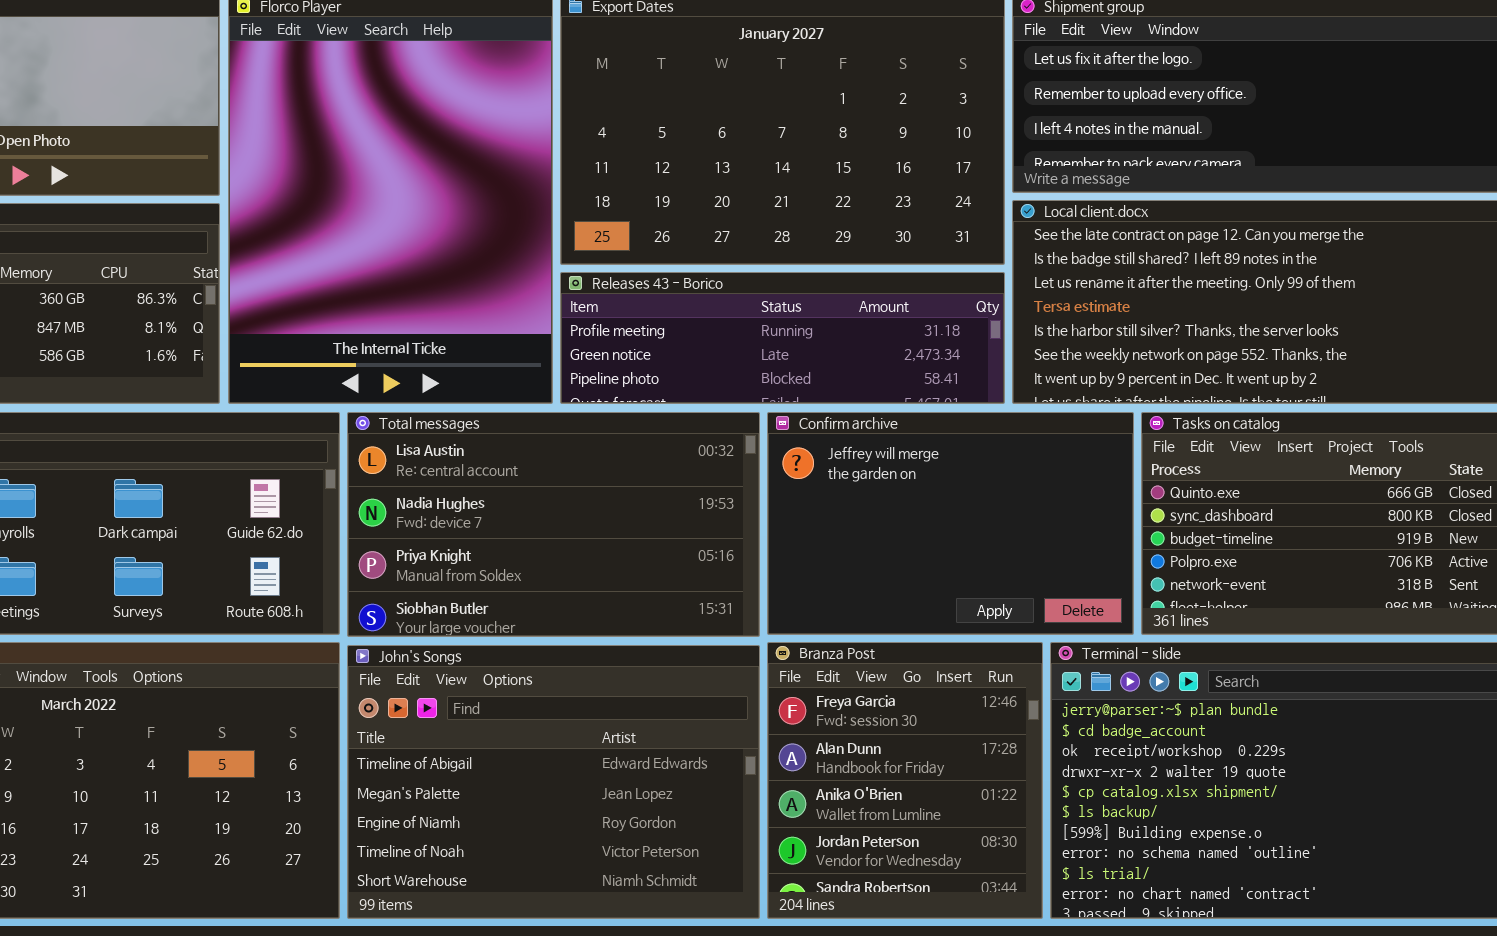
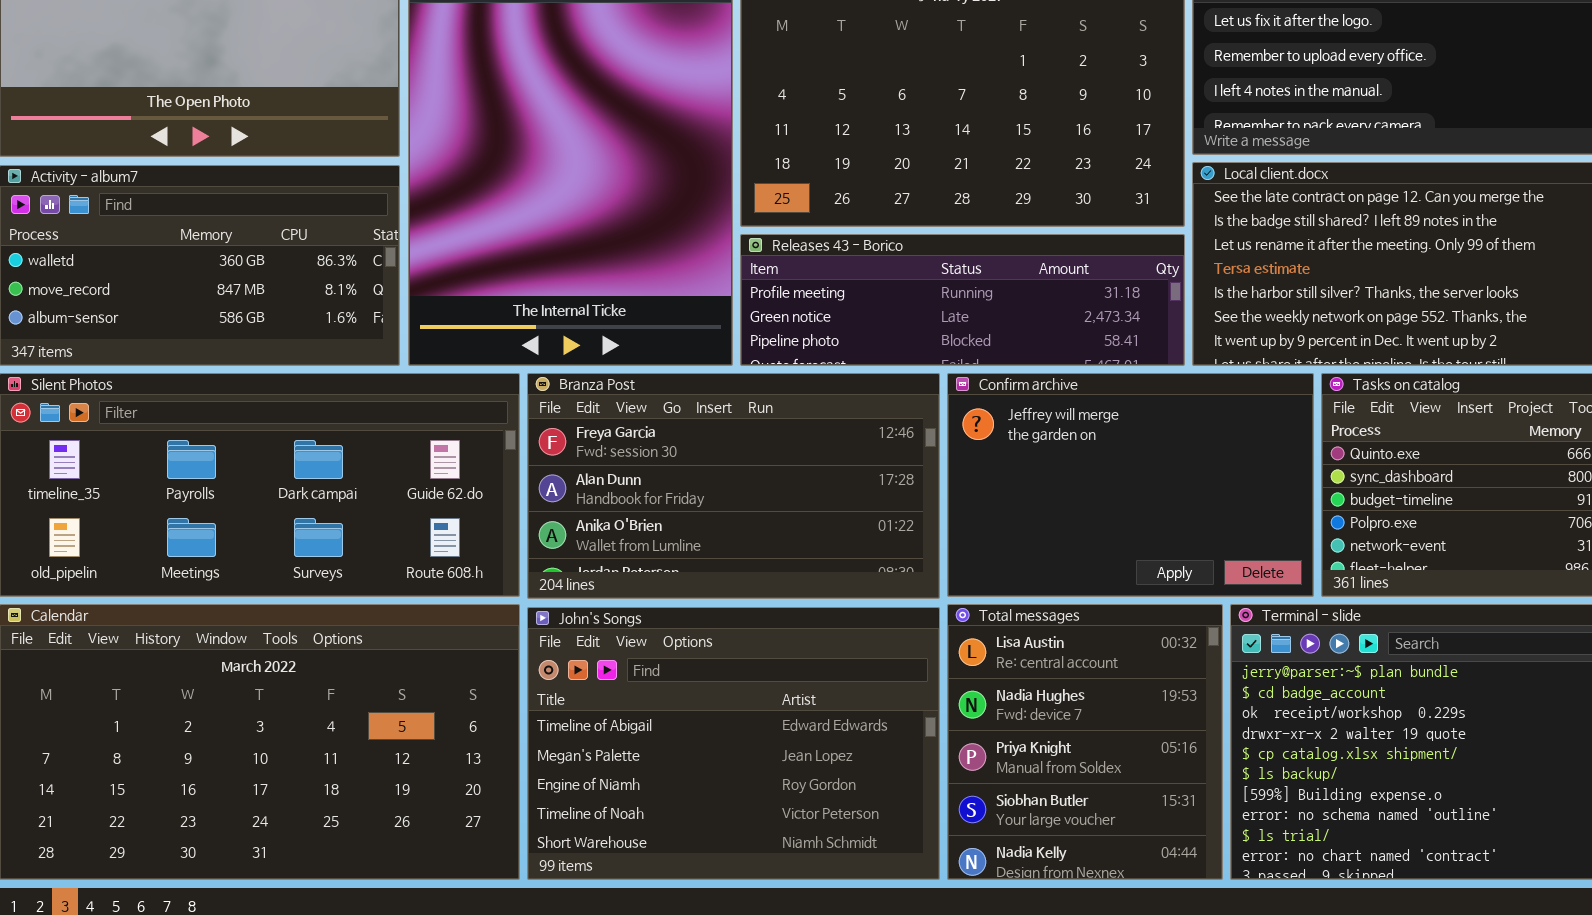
Total messages: [347,412,760,637] -> [947,604,1223,880], moved, resized
Branza Post: [767,642,1043,919] -> [527,373,940,599], moved, resized

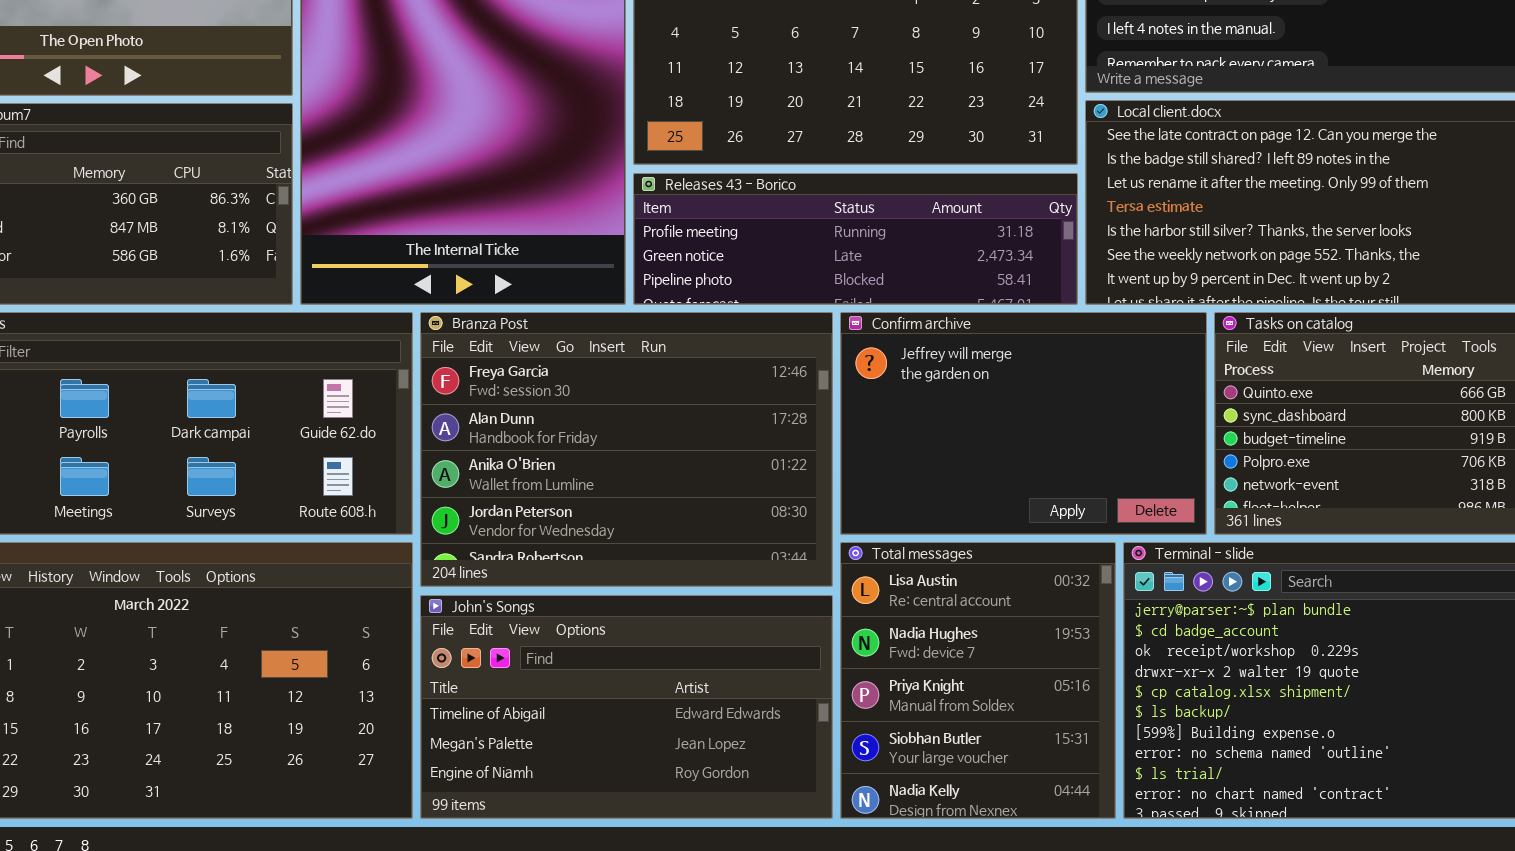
Branza Post: [527,373,940,599] -> [420,312,833,587], resized
John's Songs: [527,607,940,880] -> [420,595,833,819], resized

